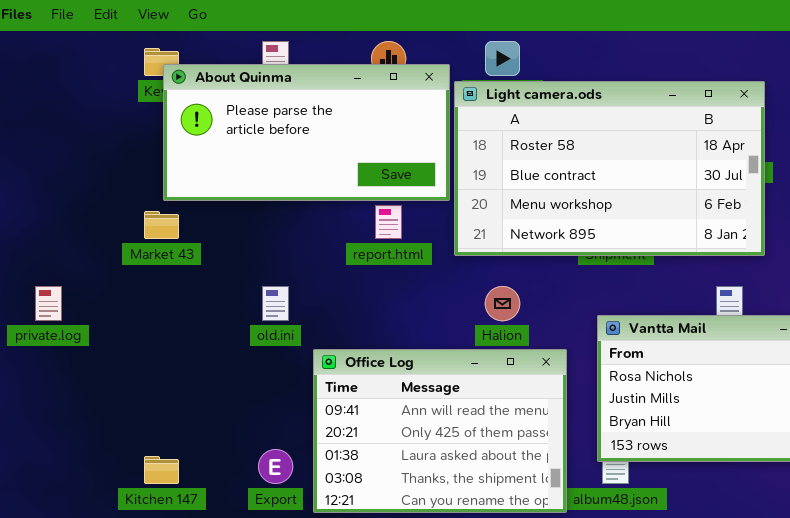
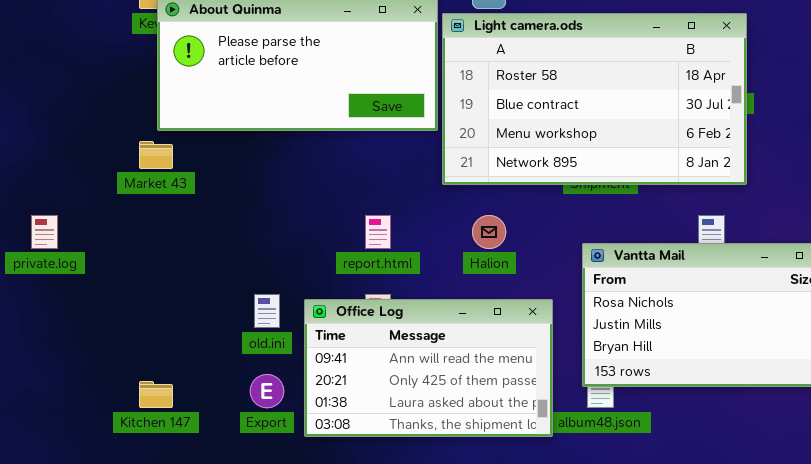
report.html: [375,205,402,239] -> [365,215,391,249], moved
old.ini: [262,286,289,321] -> [254,294,280,328], moved
Office Log: [313,349,567,513] -> [304,299,553,437], resized

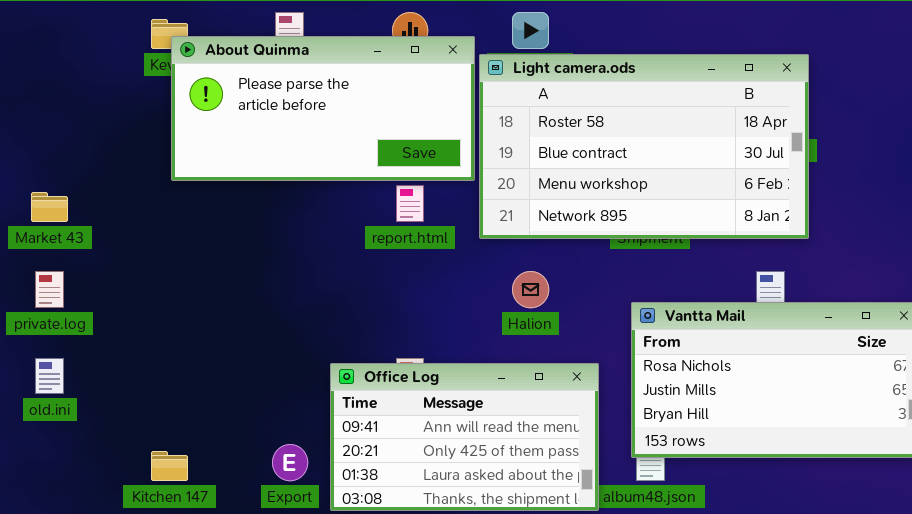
Market 43: [139,141,173,169] -> [31,192,68,222], moved
report.html: [365,215,391,249] -> [396,185,424,222], moved
old.ini: [254,294,280,328] -> [35,358,64,394], moved

